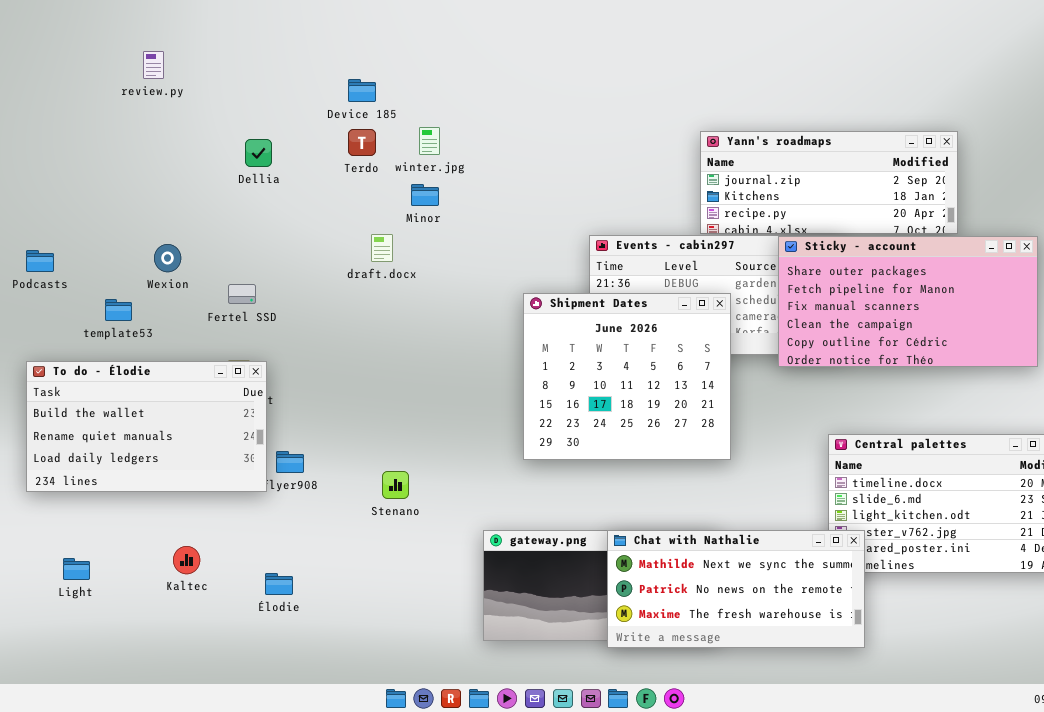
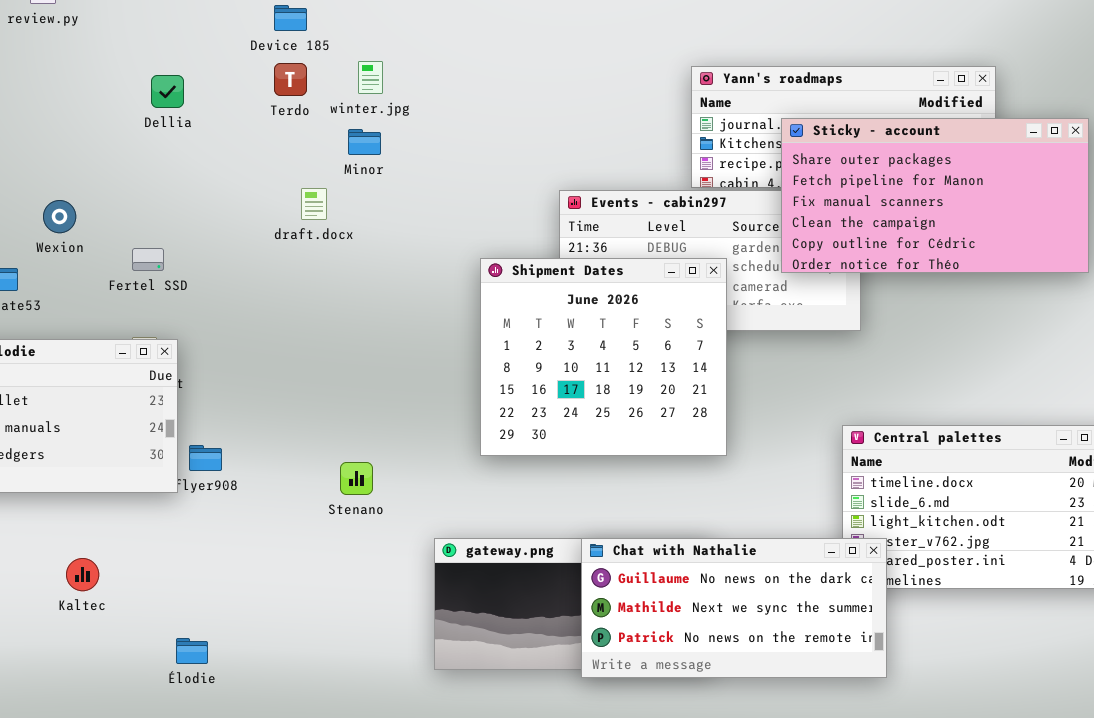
Sticky - account: [778,236,1038,367] -> [781,118,1089,273], moved
Stenano: [382,471,409,499] -> [340,462,373,495], moved
Chat with Nathalie: [607,530,865,648] -> [581,538,887,678], scrolled up 1 row
Élodie: [265,573,293,595] -> [176,638,208,664], moved

